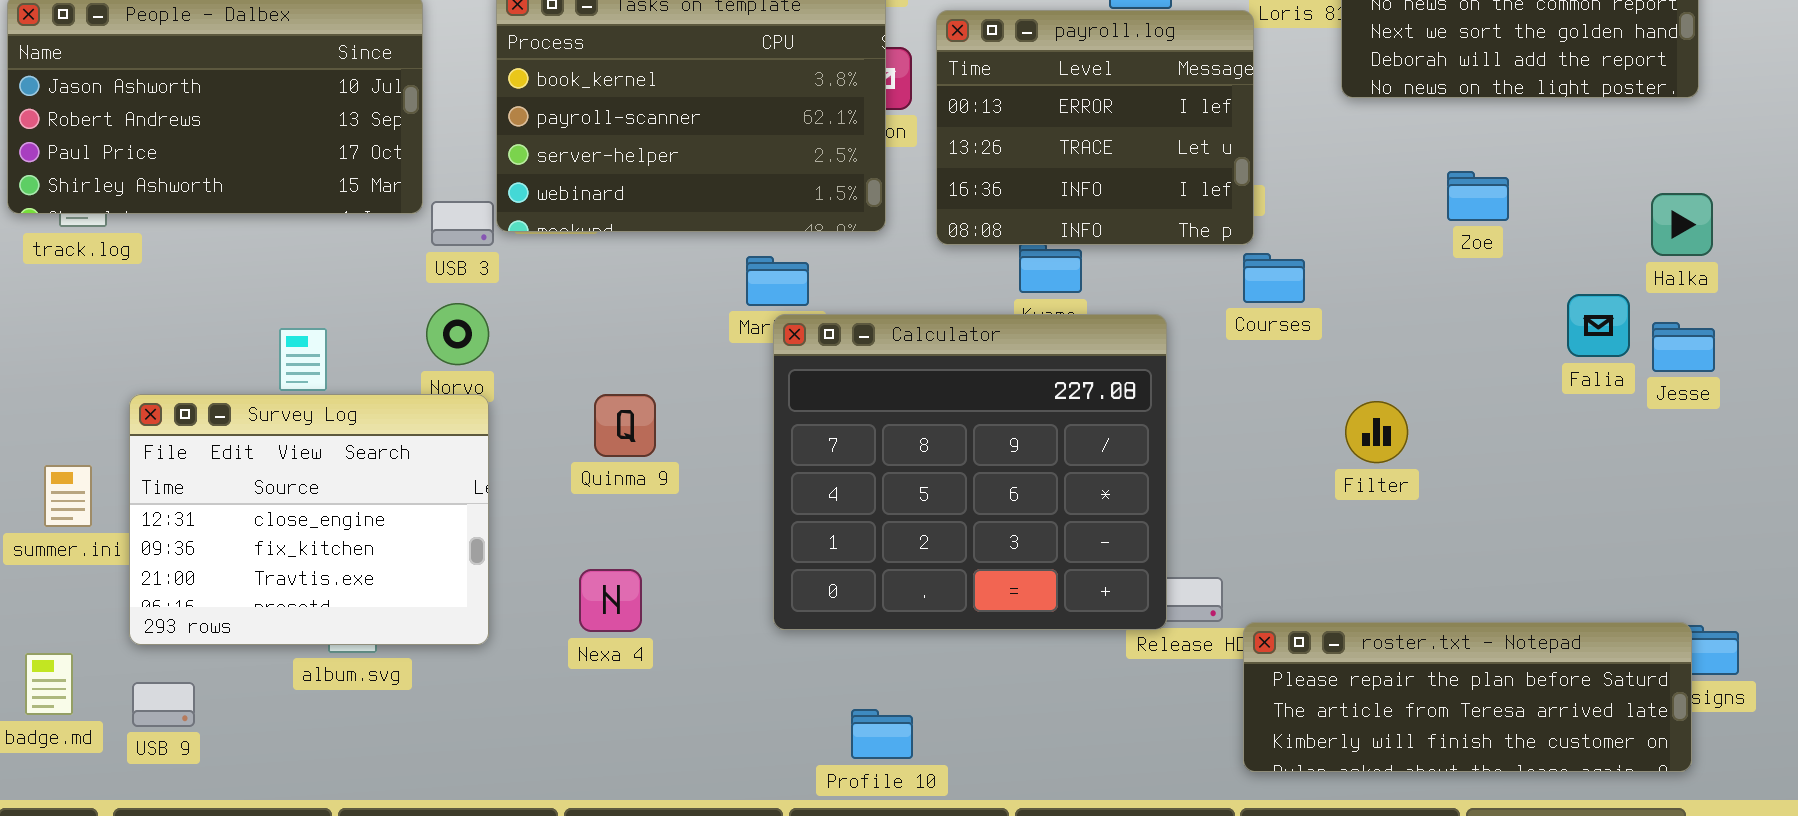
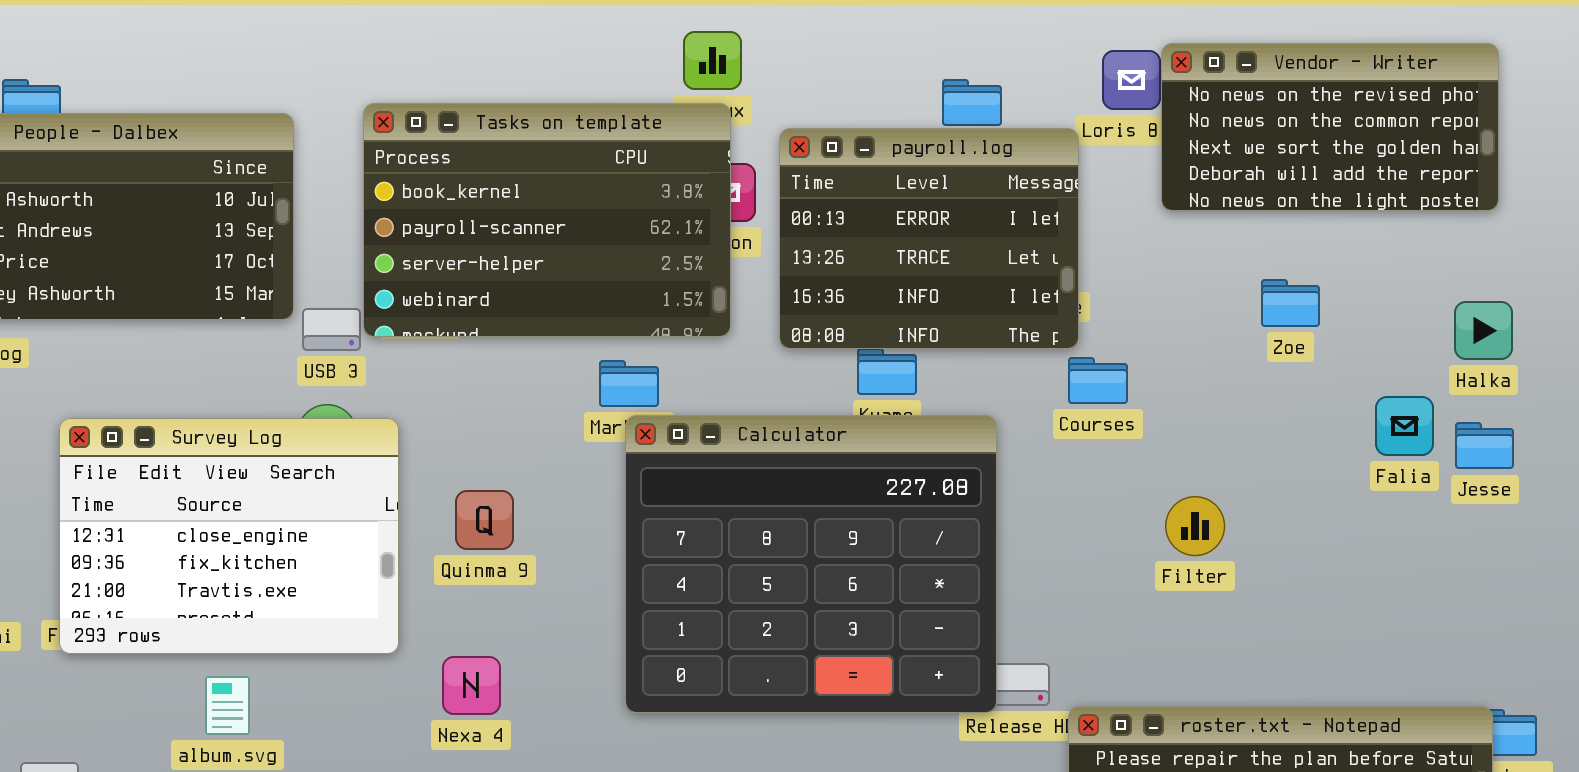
Survey Log: [129,394,489,645] -> [59,418,399,654], moved

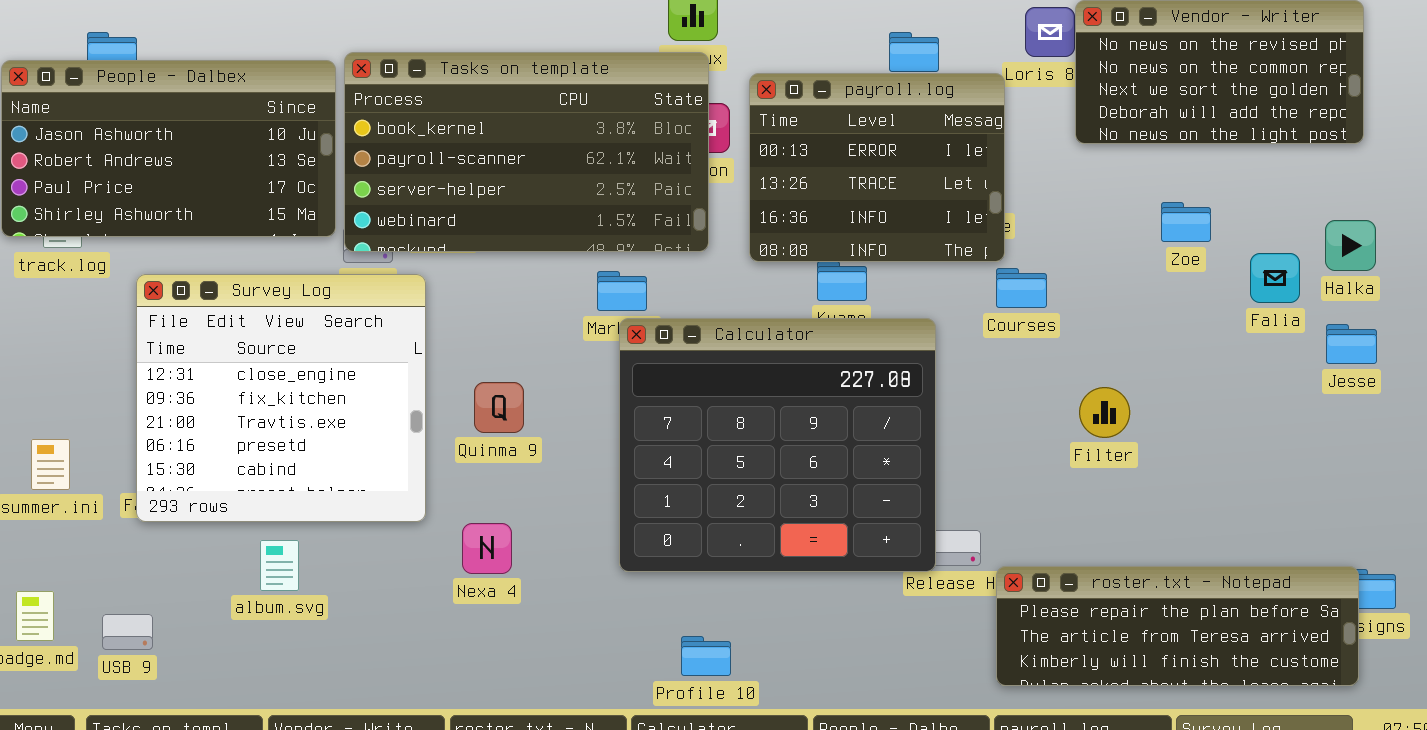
Tasks on template: [363,103,731,337] -> [344,52,709,252], resized
Falia: [1375,396,1434,456] -> [1250,253,1300,303], moved
Survey Log: [59,418,399,654] -> [136,274,426,522], resized

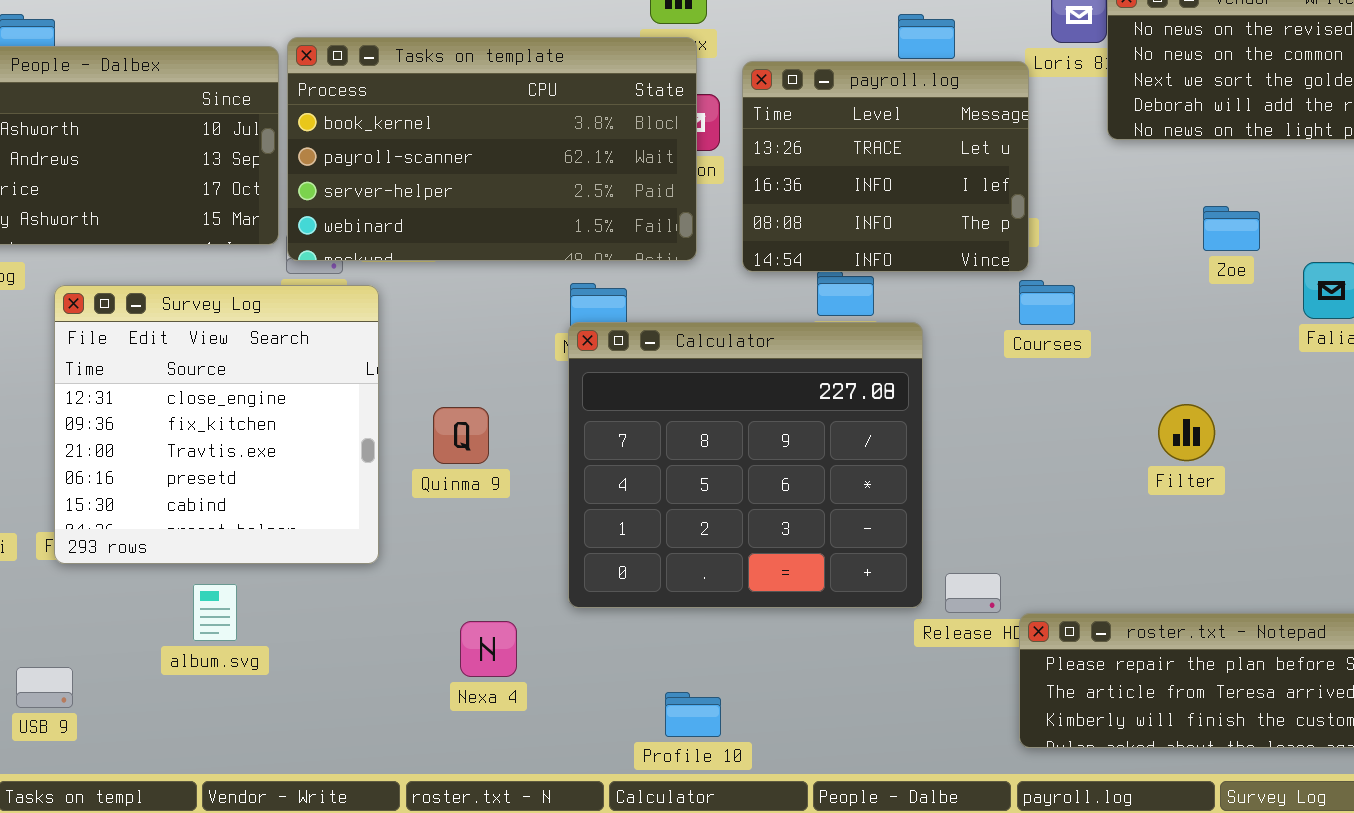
payroll.log: [749,73,1005,262] -> [742,61,1029,272], scrolled down 1 row
Calculator: [619,318,936,572] -> [568,322,923,608], moved
Filter: [1079,387,1130,438] -> [1158,404,1215,461], moved
Nexa 4: [462,523,512,574] -> [460,621,517,677], moved

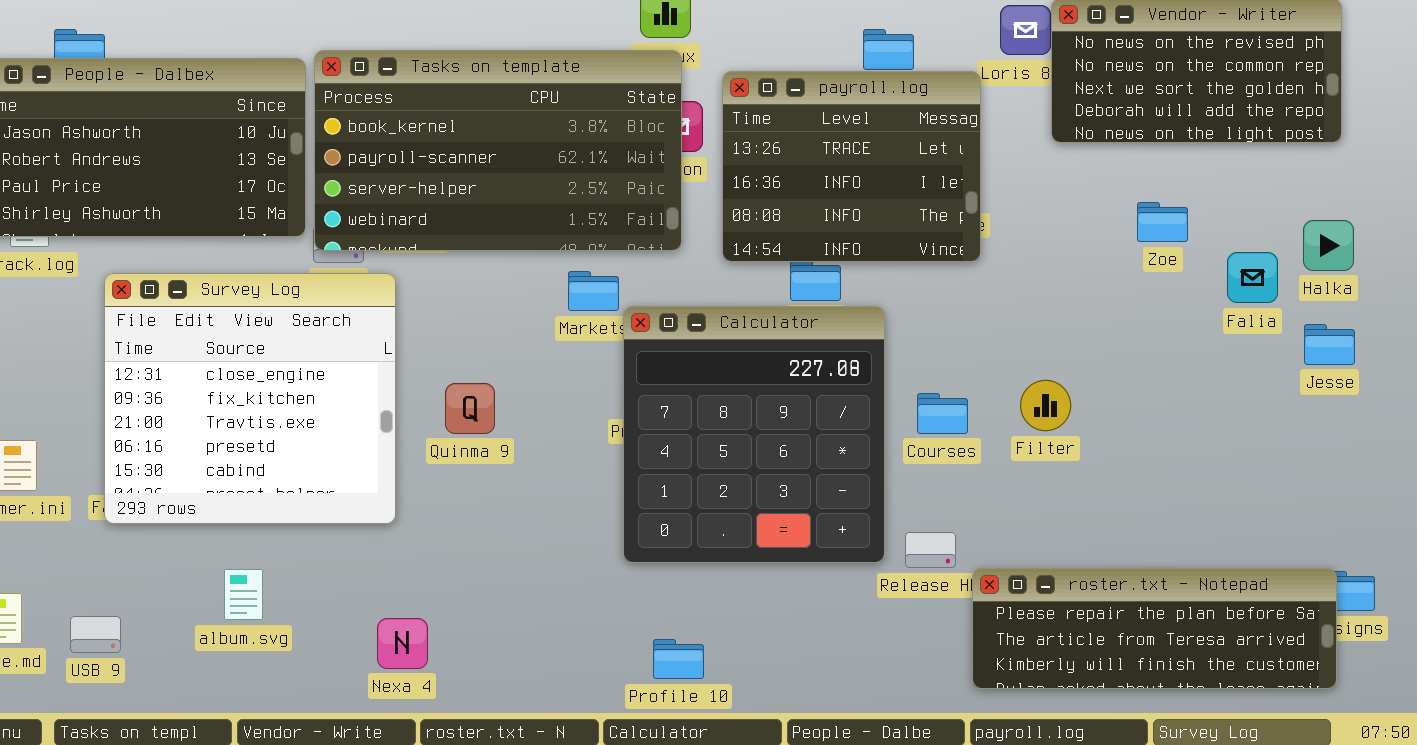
Courses: [1019,280,1075,325] -> [917,393,968,434], moved
Calculator: [568,322,923,608] -> [623,306,885,563], resized
Filter: [1158,404,1215,461] -> [1020,380,1071,431], moved
album.svg: [193,584,237,641] -> [224,569,263,620], moved
Nexa 4: [460,621,517,677] -> [377,618,428,669], moved

